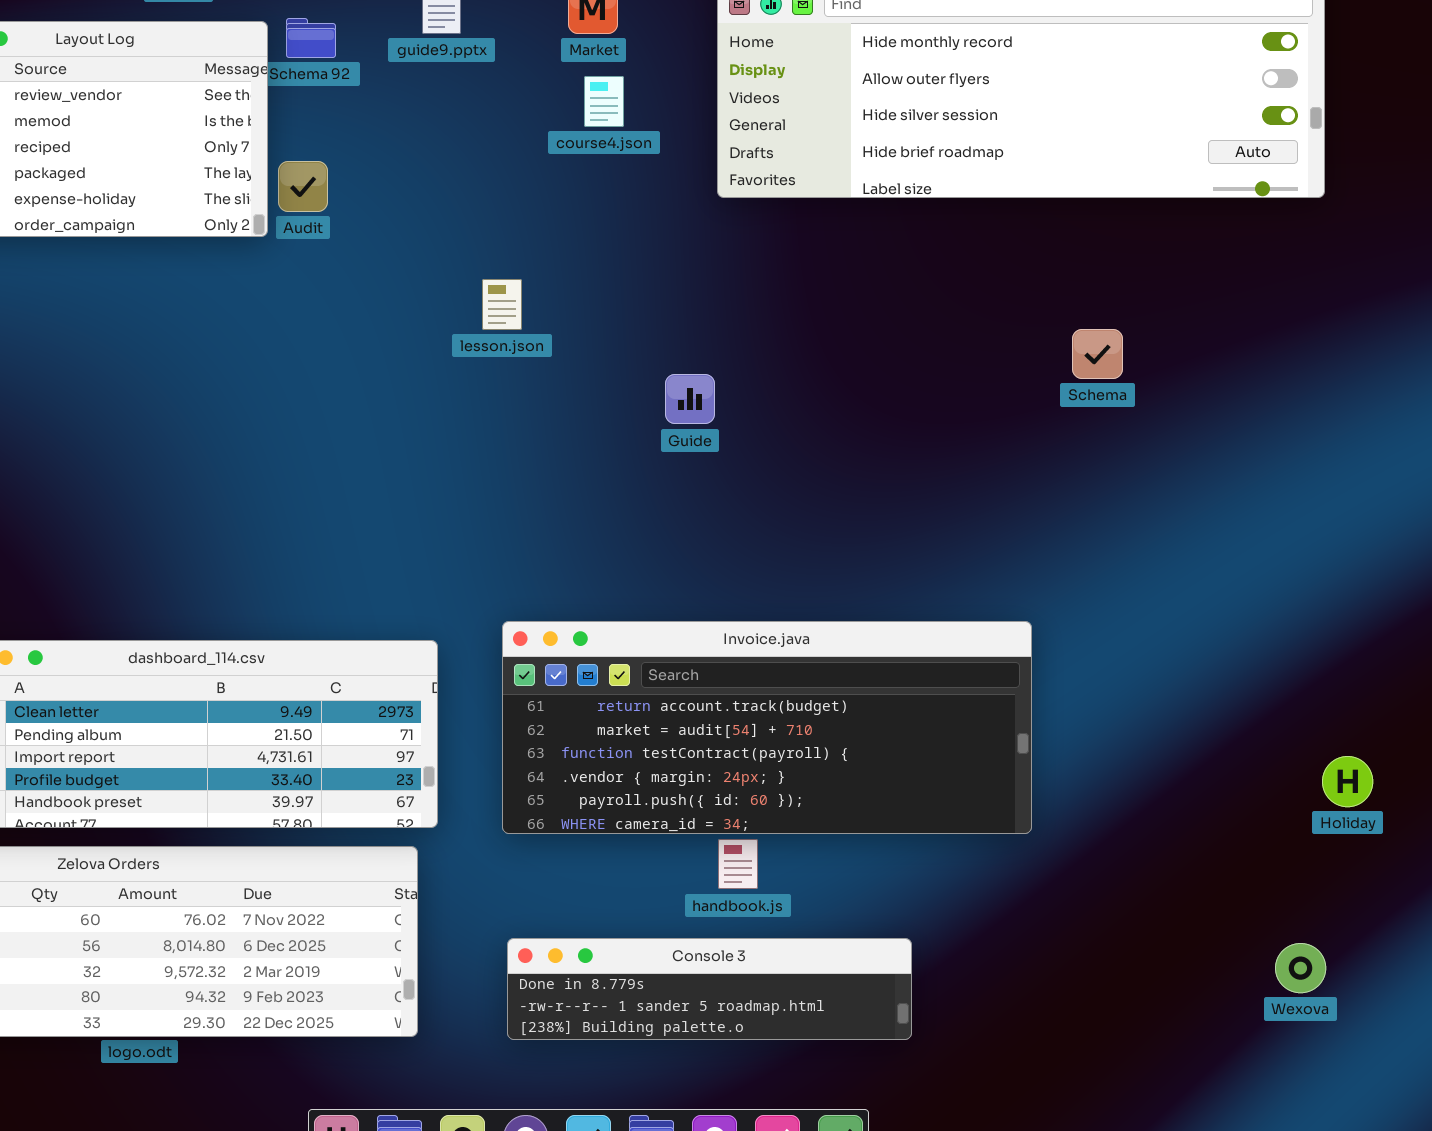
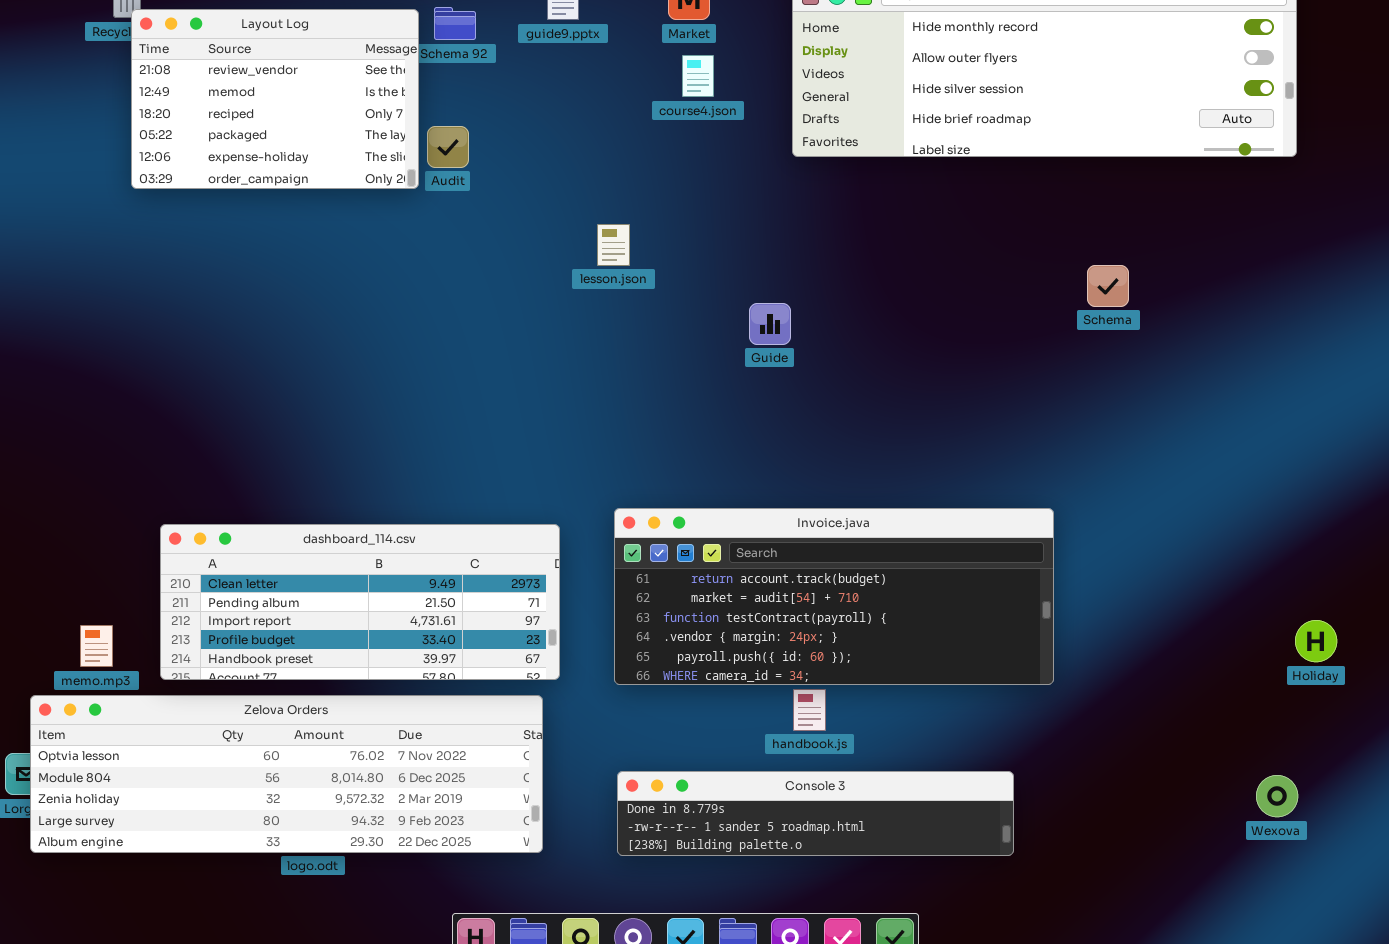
Console 3: [507,938,912,1040] -> [617,771,1014,856], resized

